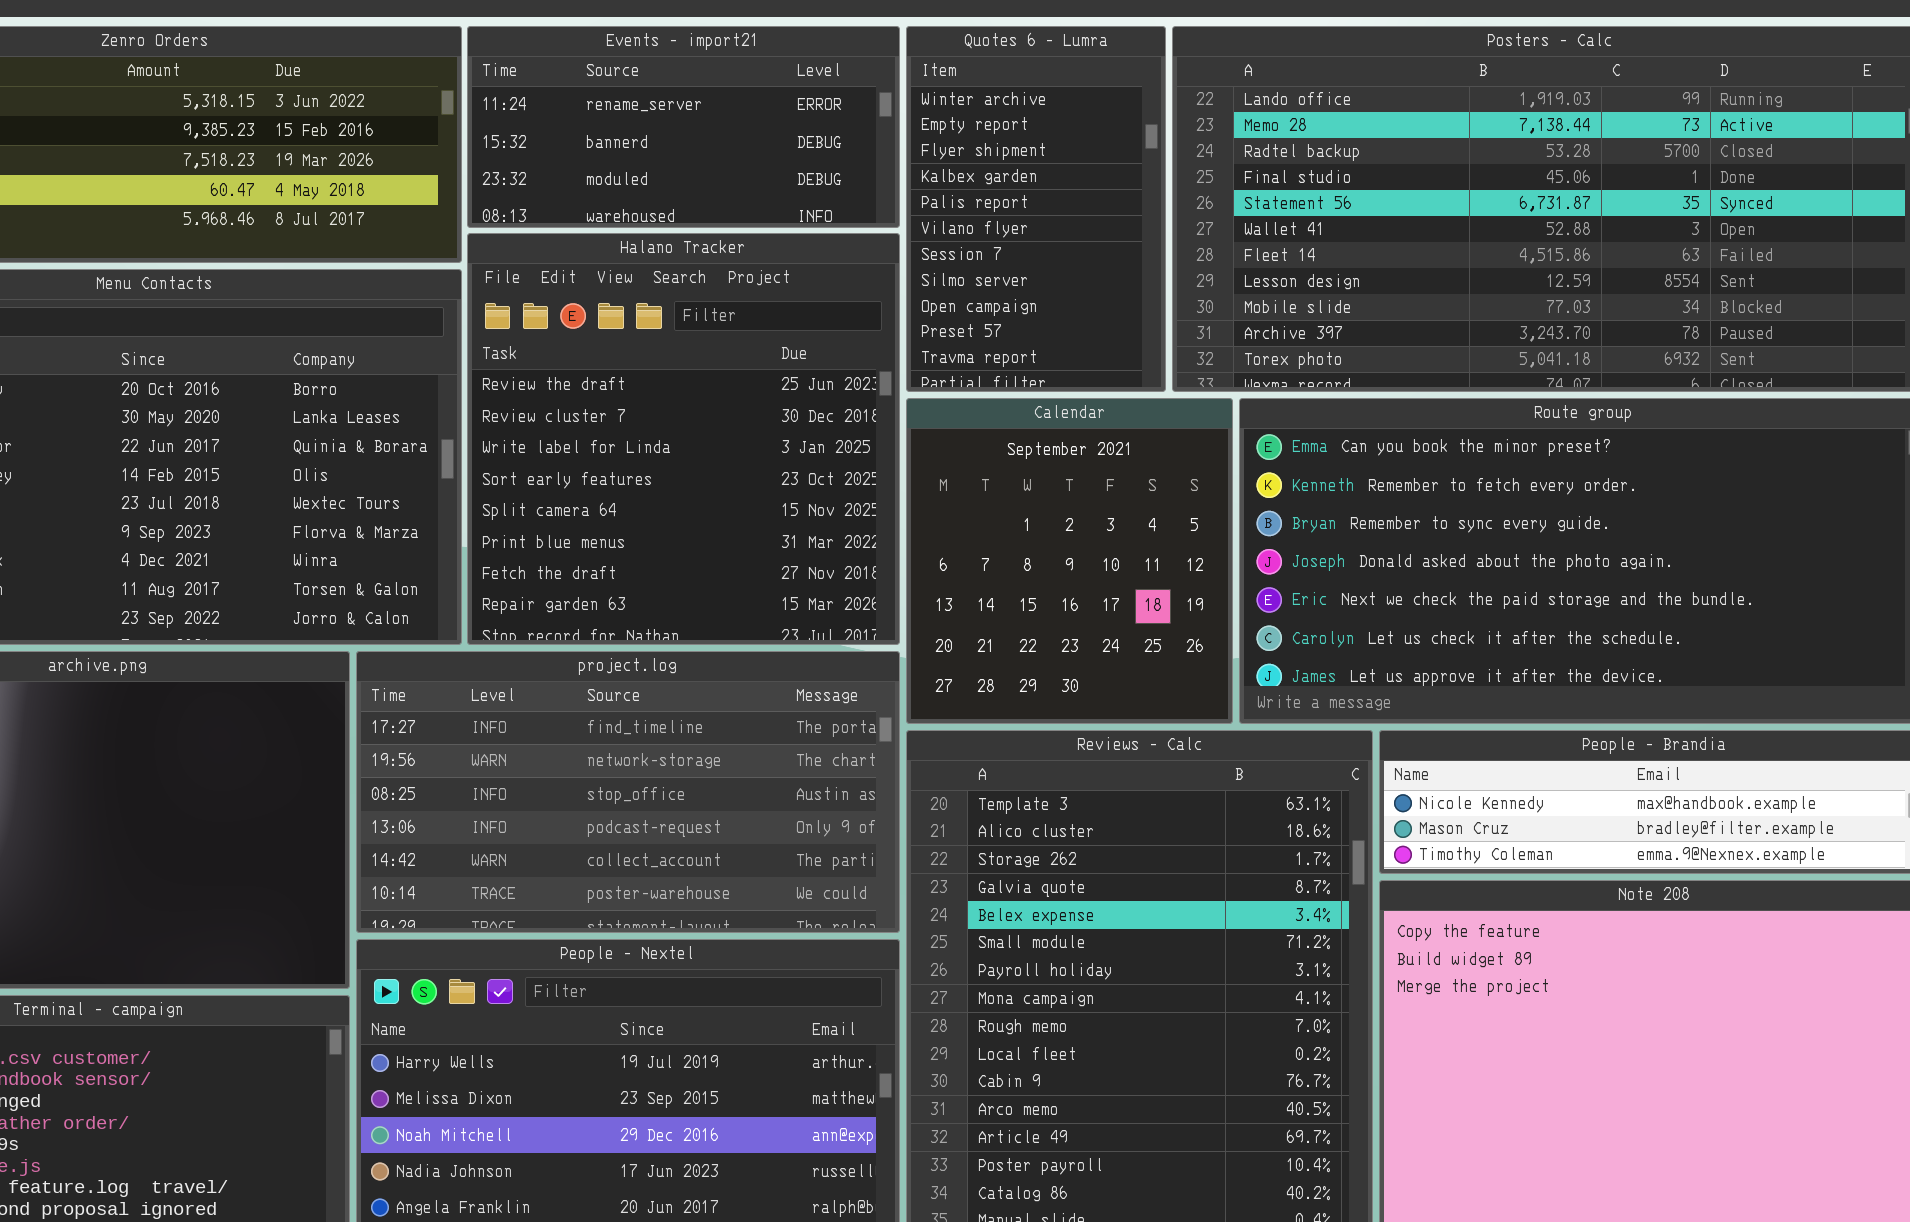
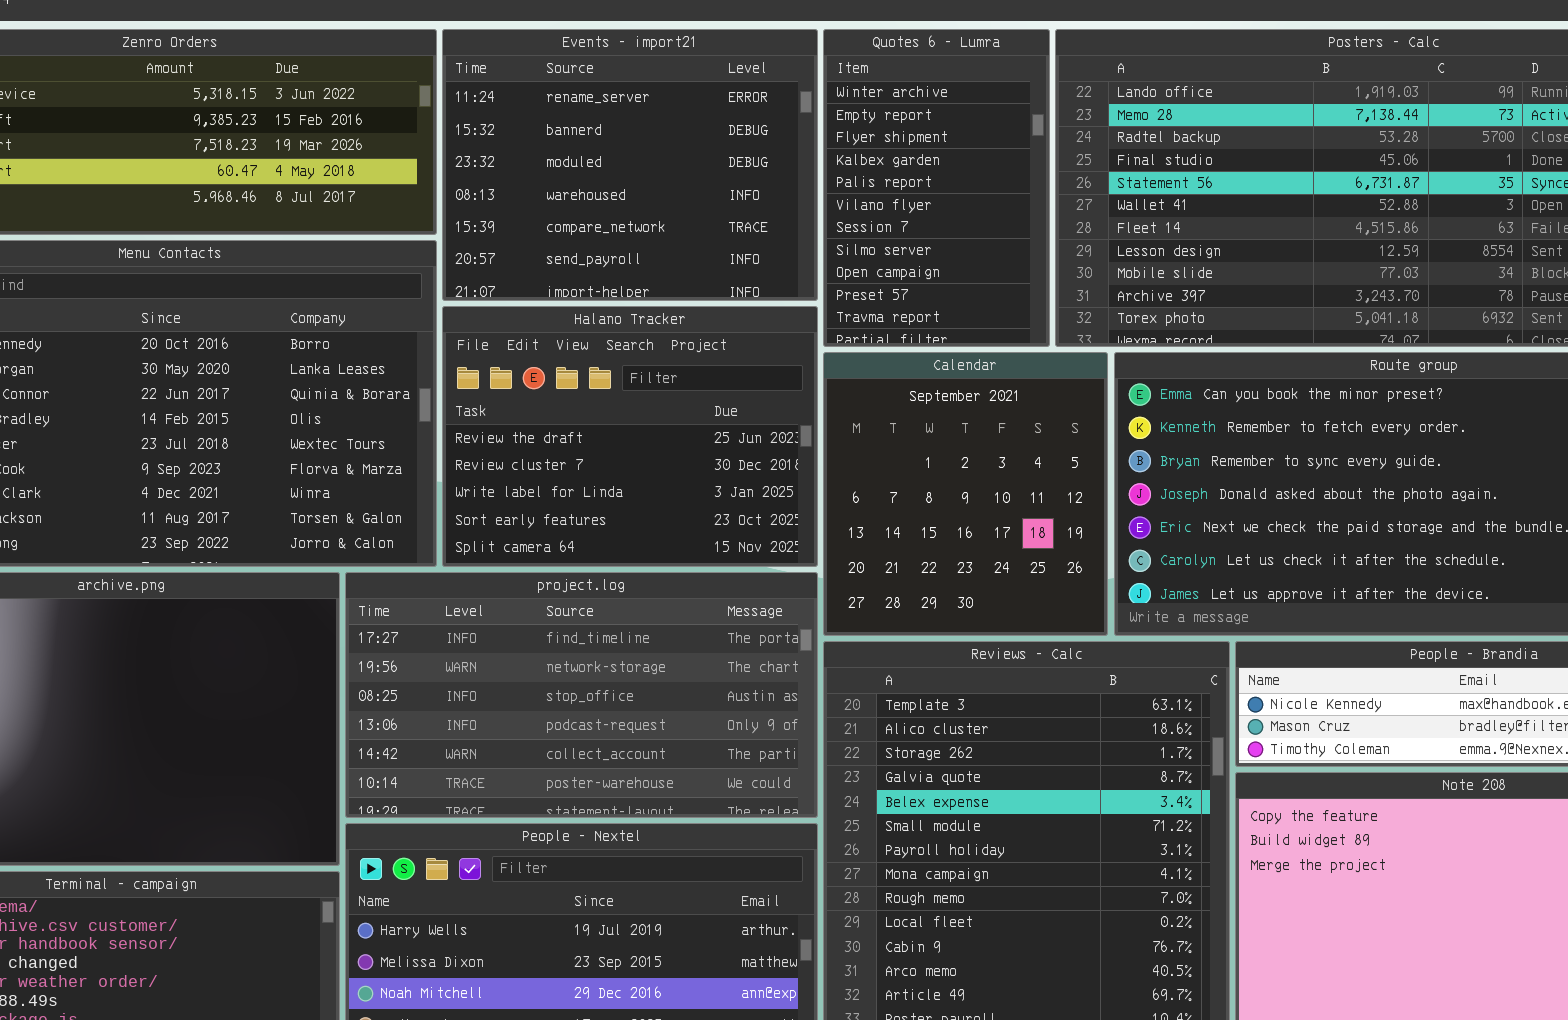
Events - import21: [467,26,900,228] -> [442,29,818,301], resized
Halano Tracker: [467,233,900,645] -> [442,306,818,567], resized

